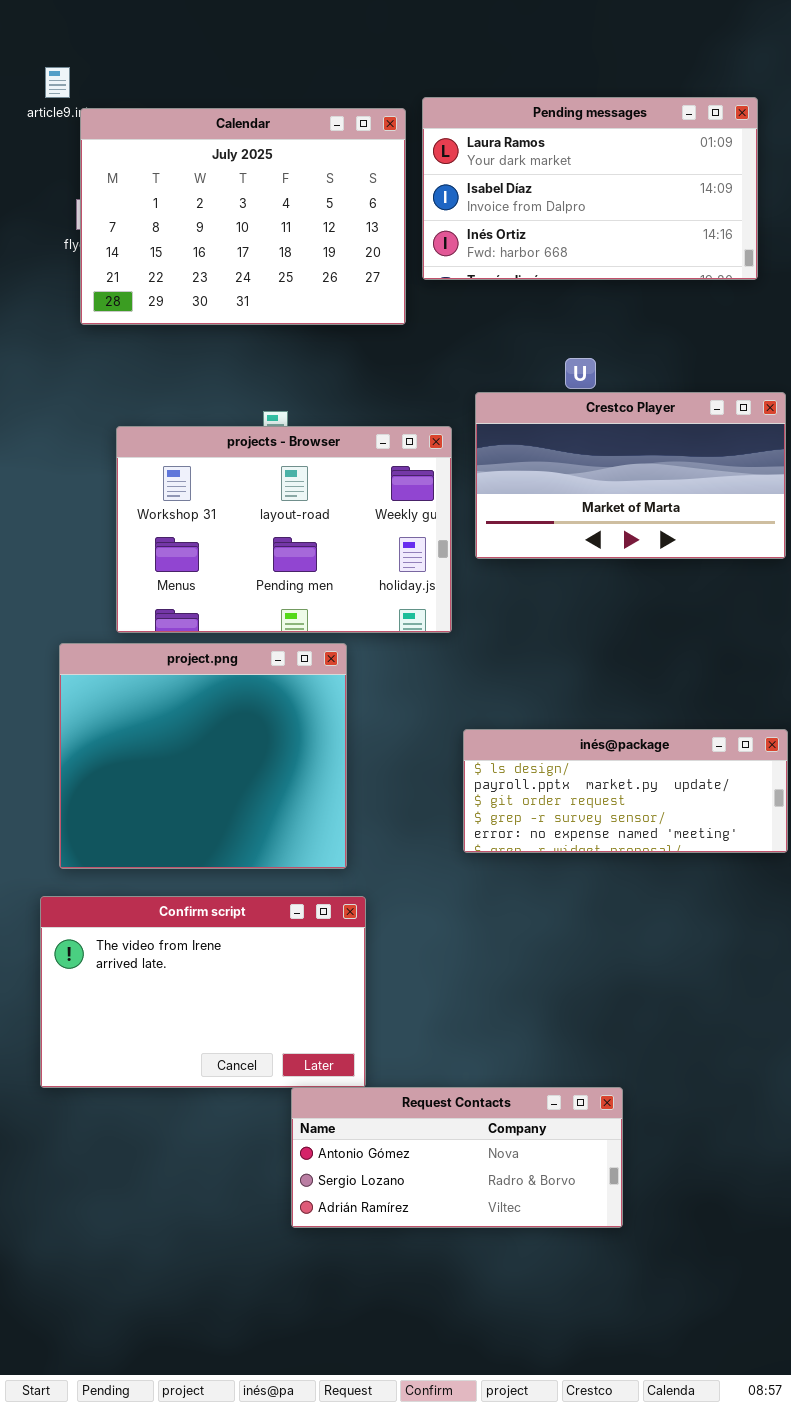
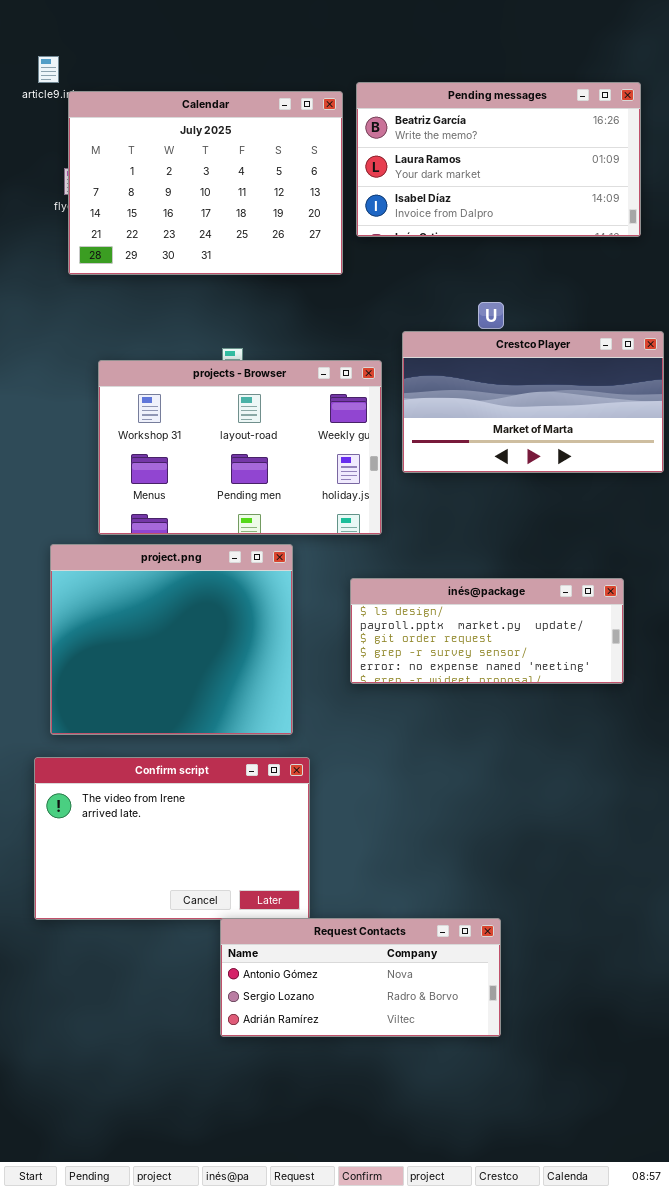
Pending messages: [422,97,758,280] -> [356,82,641,237], scrolled up 1 row
inés@package: [463,729,788,853] -> [350,578,624,684], moved
Request Contacts: [291,1087,623,1228] -> [220,918,501,1037], moved

